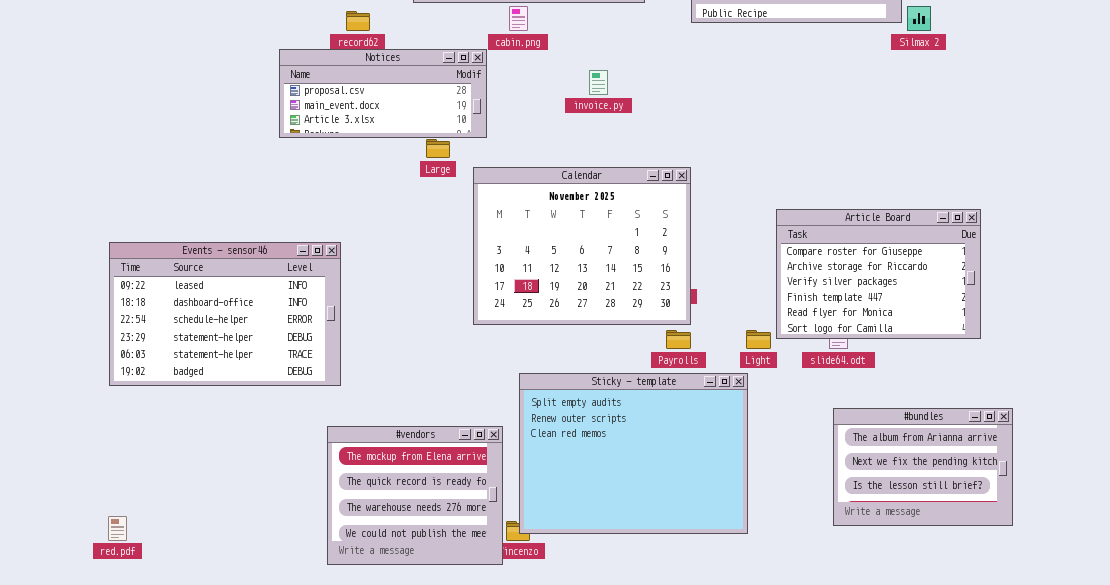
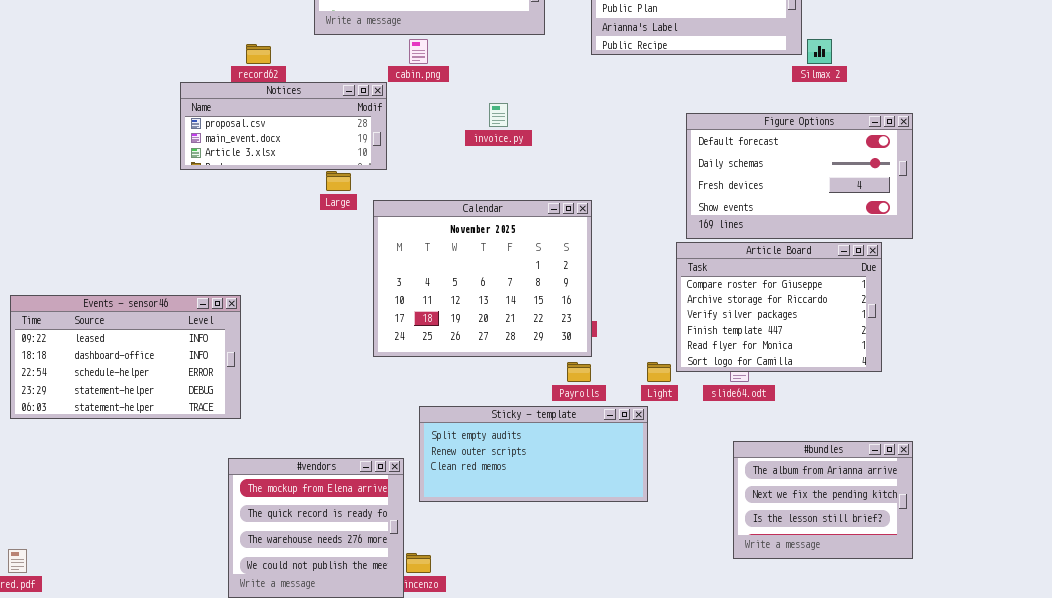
Figure Options: none -> [686,113,913,239], opened
Events - sensor46: [109,242,341,386] -> [10,295,241,419], resized
Sticky - template: [519,373,748,534] -> [419,406,648,502], resized

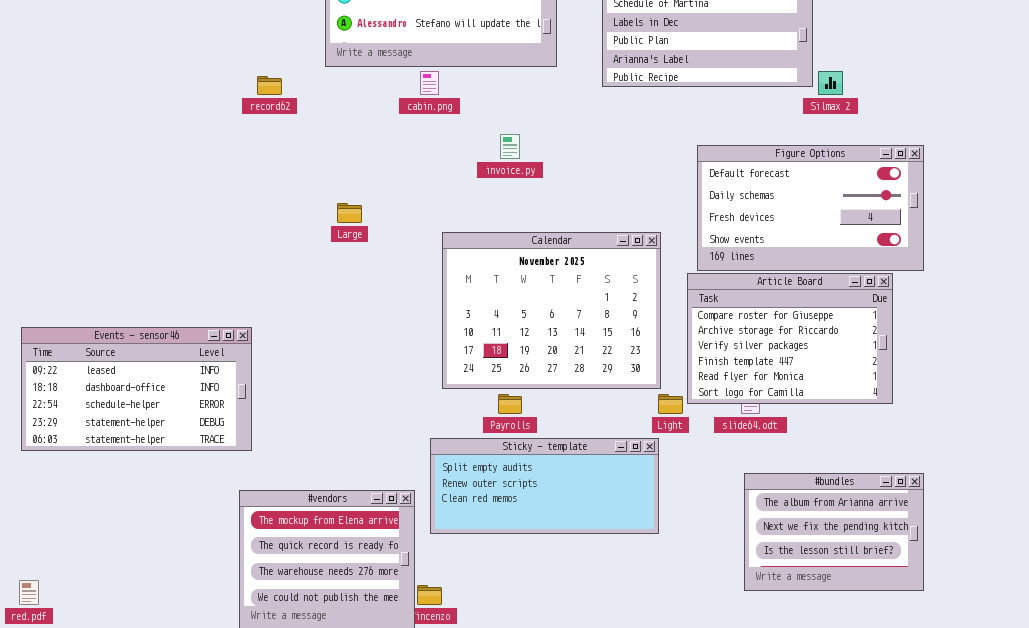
Notices: [180,82,387,170] -> none, closed
Calendar: [373,200,592,357] -> [442,232,661,389], moved
Payrolls: [567,362,591,382] -> [498,394,522,414], moved

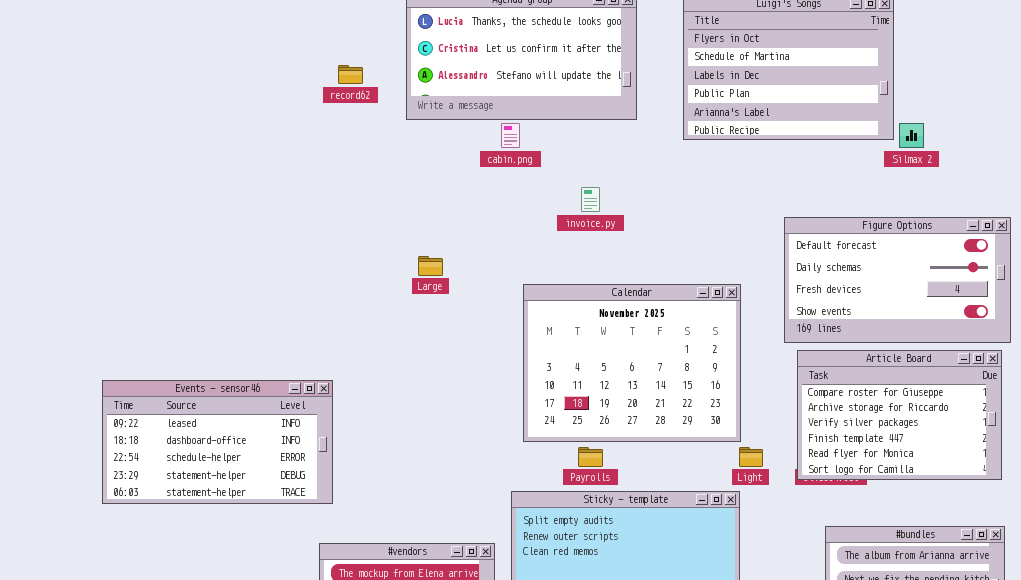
record62: [257,76,282,95] -> [338,65,363,84], moved
Figure Options: [697,145,924,271] -> [784,217,1011,343], moved
Article Board: [687,273,893,404] -> [797,350,1002,480], moved

